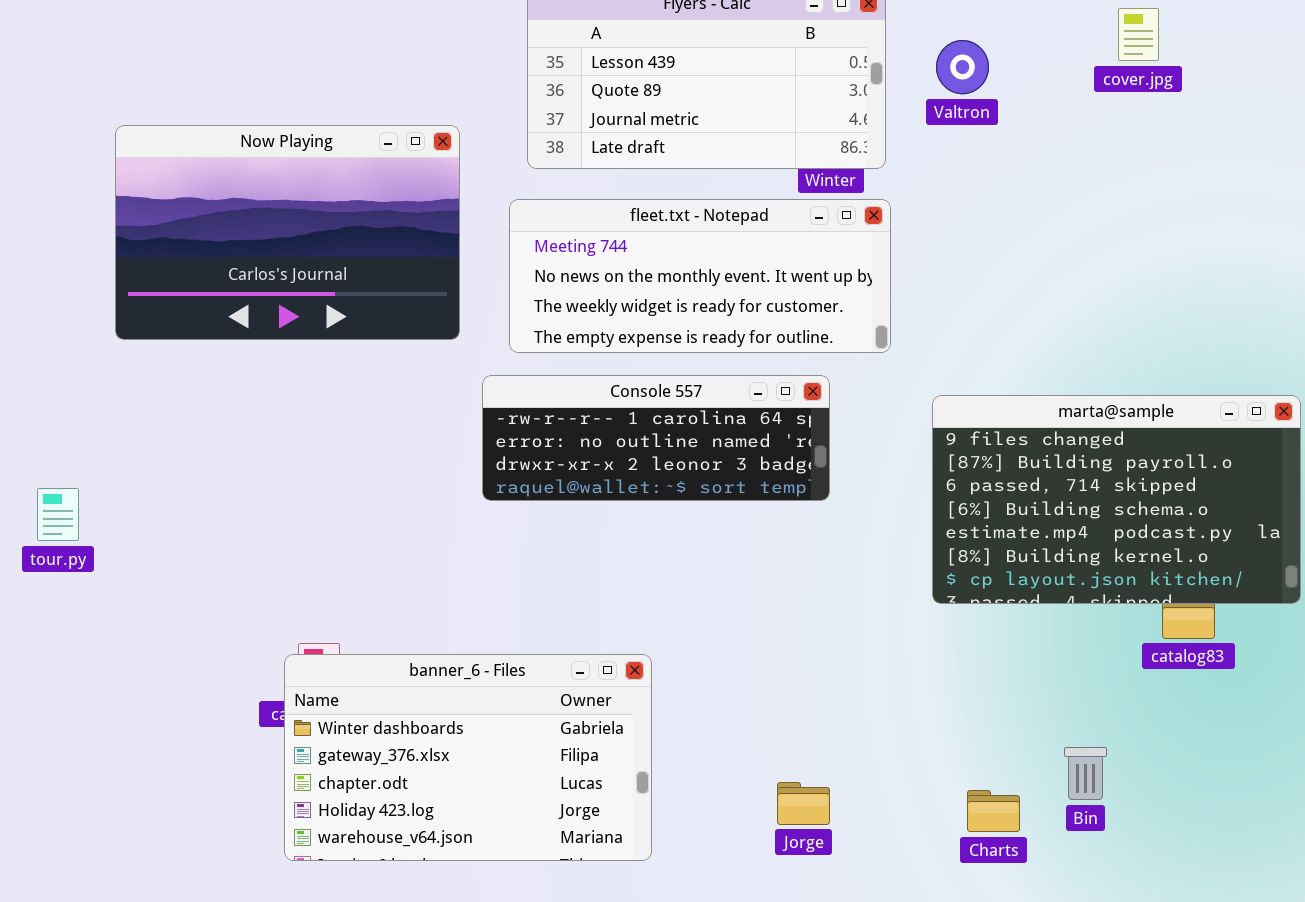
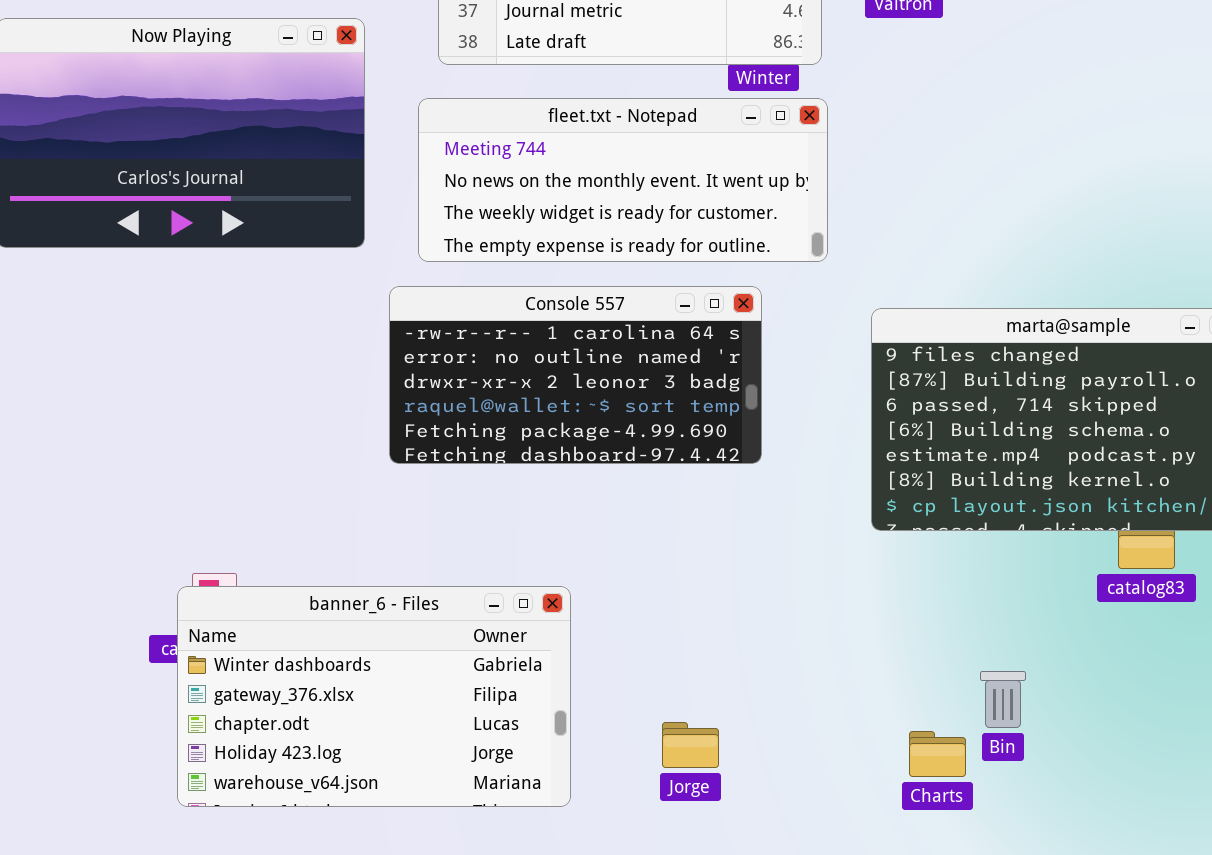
Console 557: [482,375,830,501] -> [389,286,762,464], resized
Bin: [1064,747,1107,800] -> [980,671,1026,728], moved
Jorge: [777,782,830,825] -> [662,722,719,768], moved

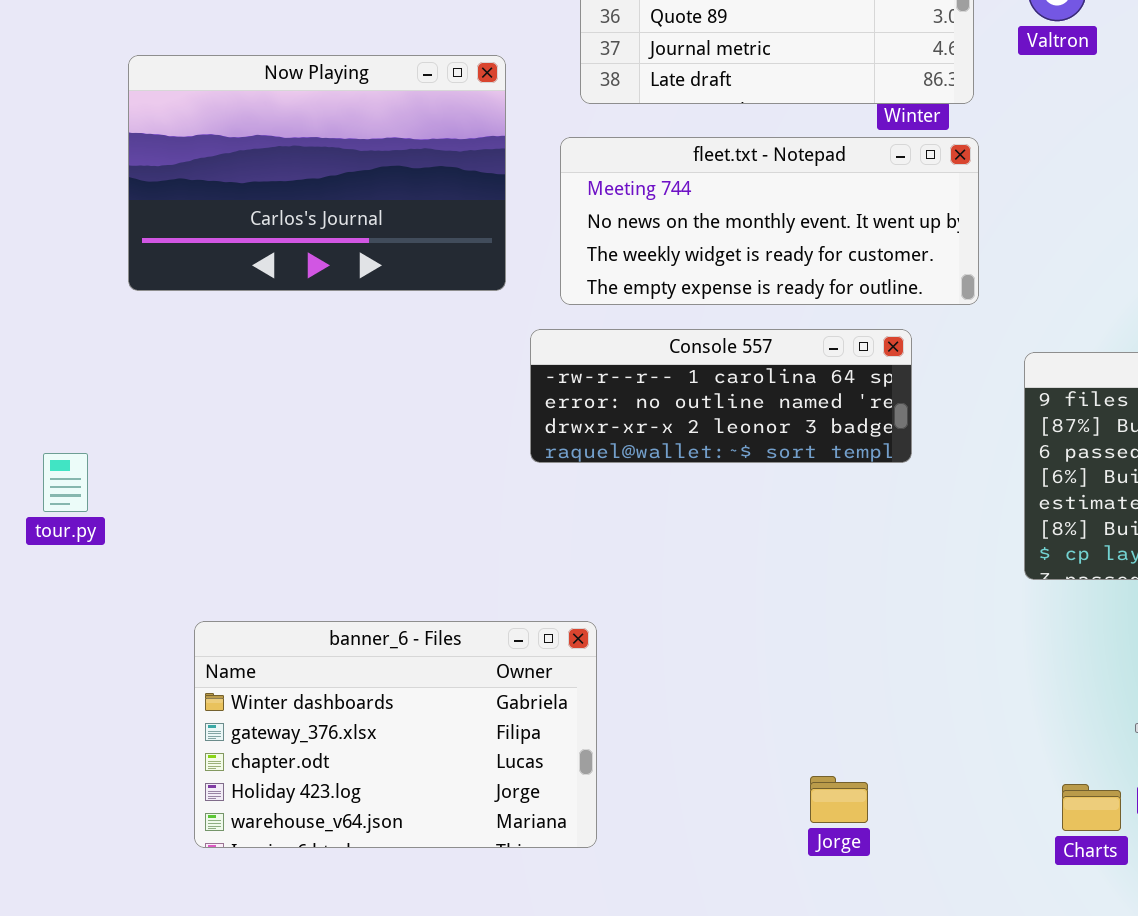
Console 557: [389,286,762,464] -> [530,329,912,463], resized
banner_6 - Files: [177,586,571,807] -> [194,621,597,848], moved

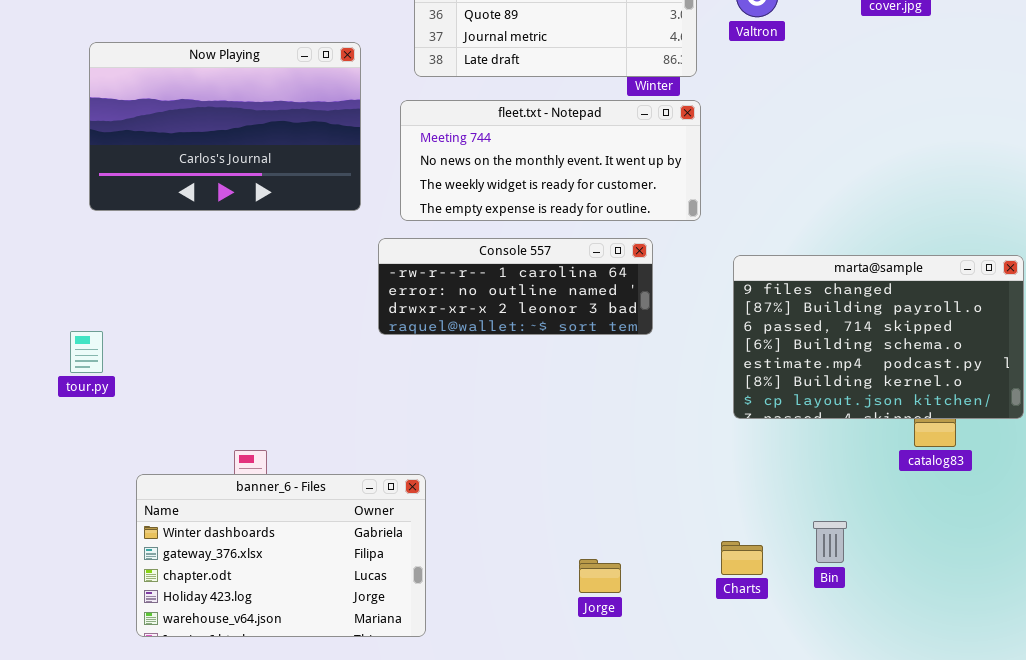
tour.py: [43,453,88,512] -> [70,331,103,373], moved
banner_6 - Files: [194,621,597,848] -> [136,474,426,637], moved
Charts: [1062,784,1121,831] -> [721,541,763,575], moved

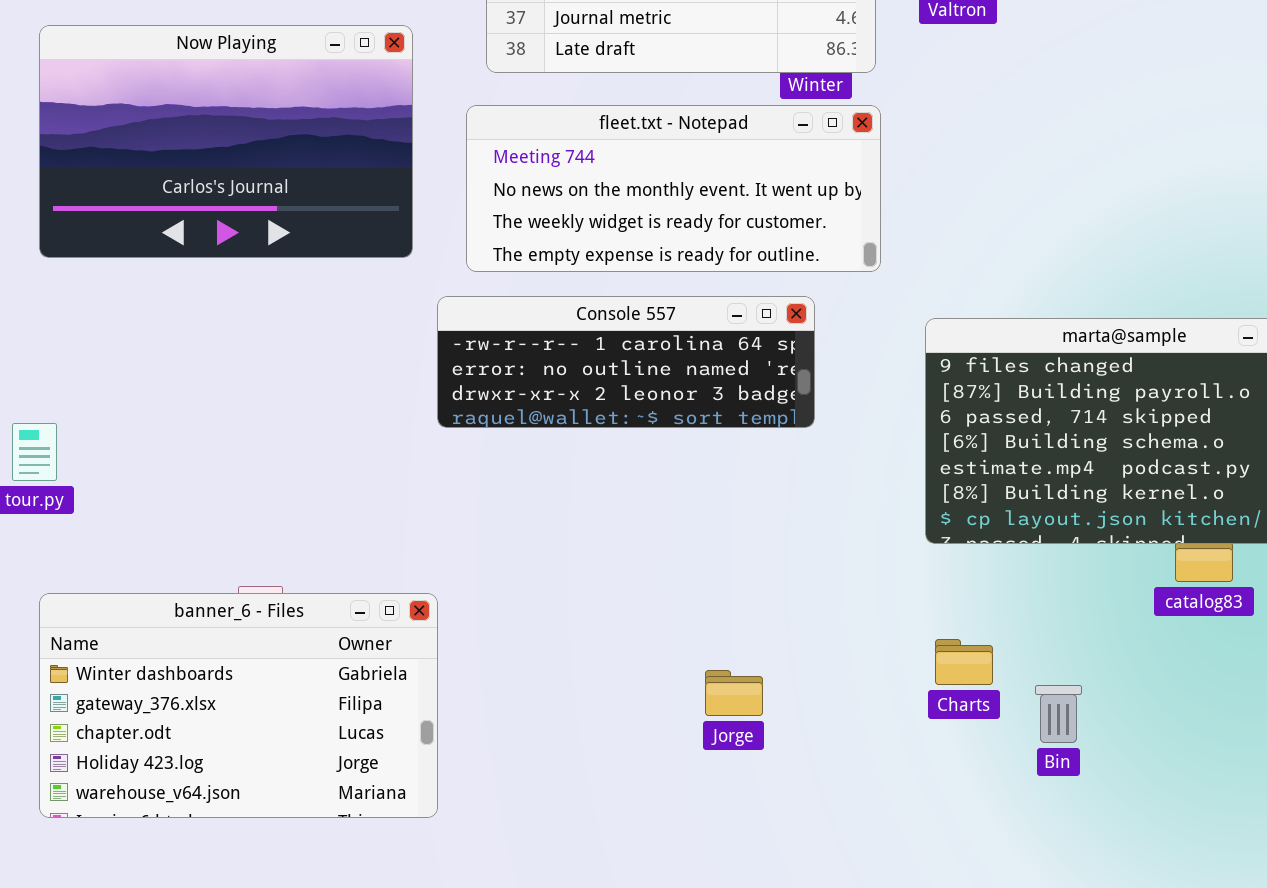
banner_6 - Files: [136,474,426,637] -> [39,593,438,818], moved
Charts: [721,541,763,575] -> [935,639,993,685], moved
Jorge: [579,559,621,593] -> [705,670,763,716], moved

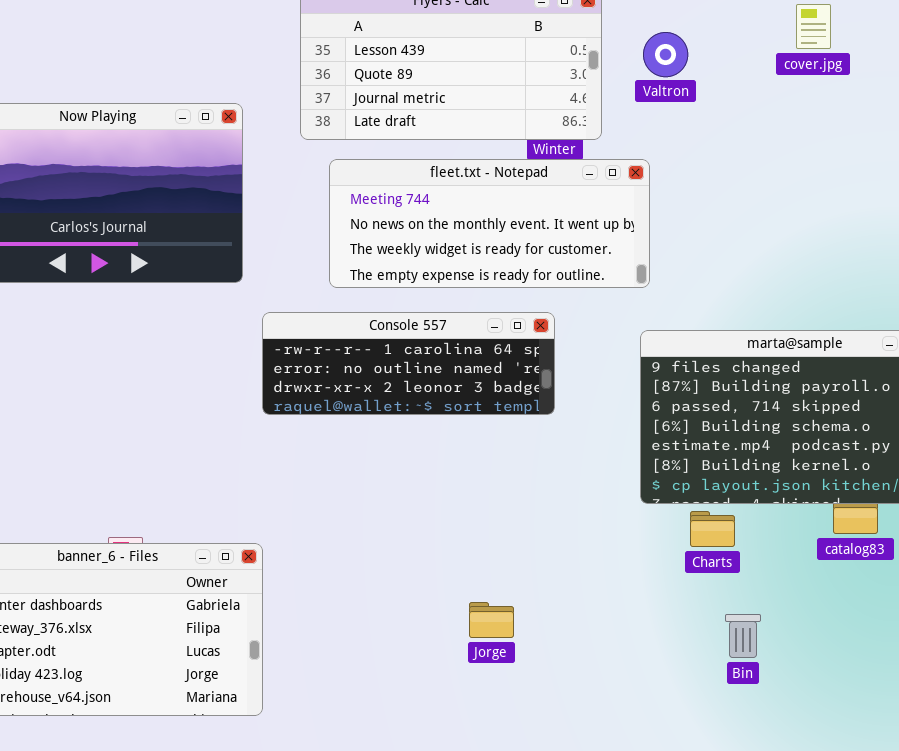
fleet.txt - Notepad: [466,105,881,272] -> [329,159,650,288], moved
Charts: [935,639,993,685] -> [690,511,735,547], moved

